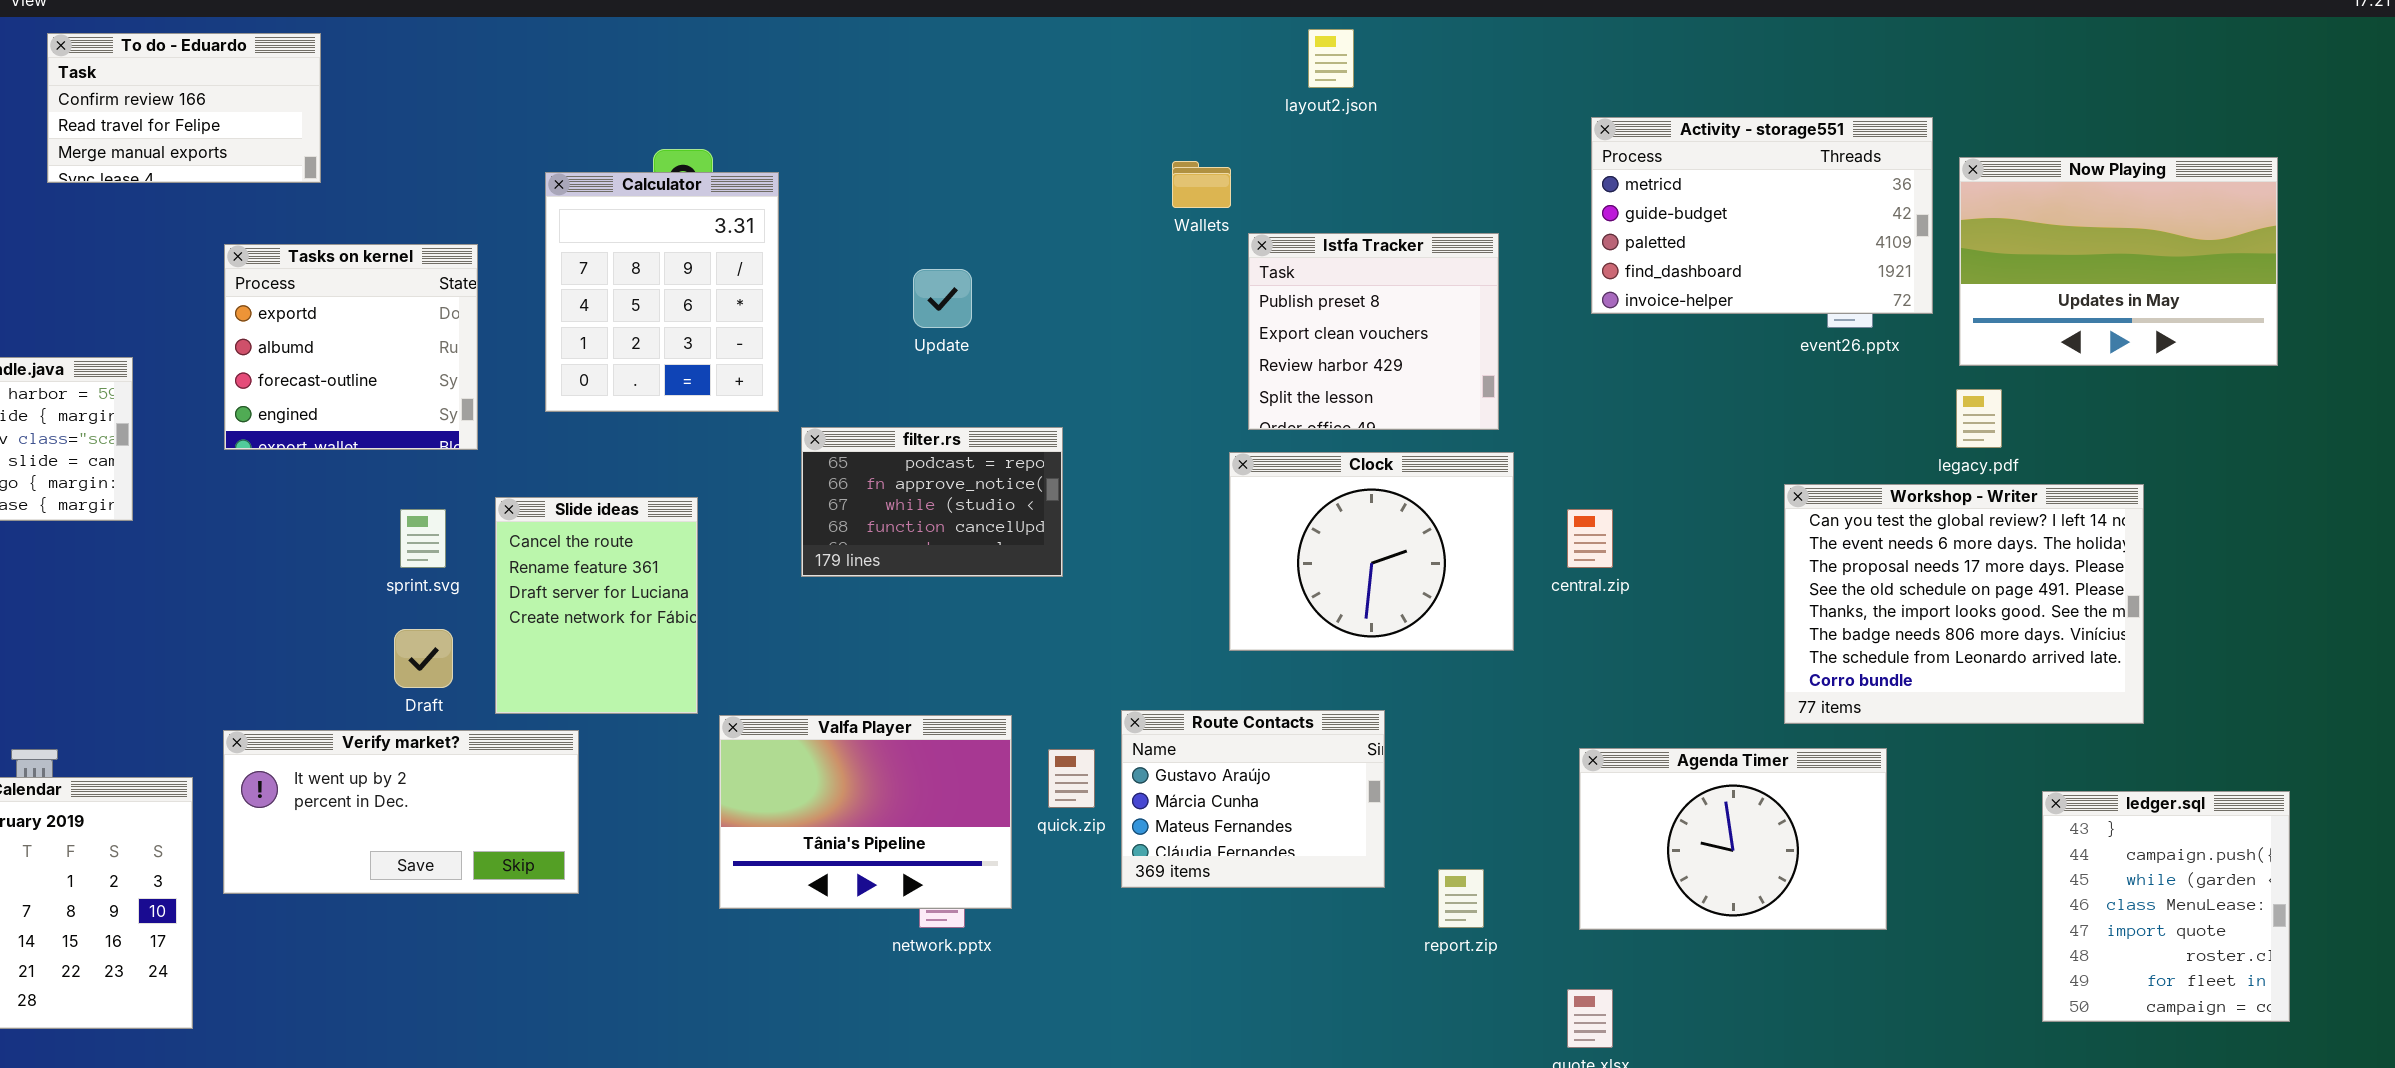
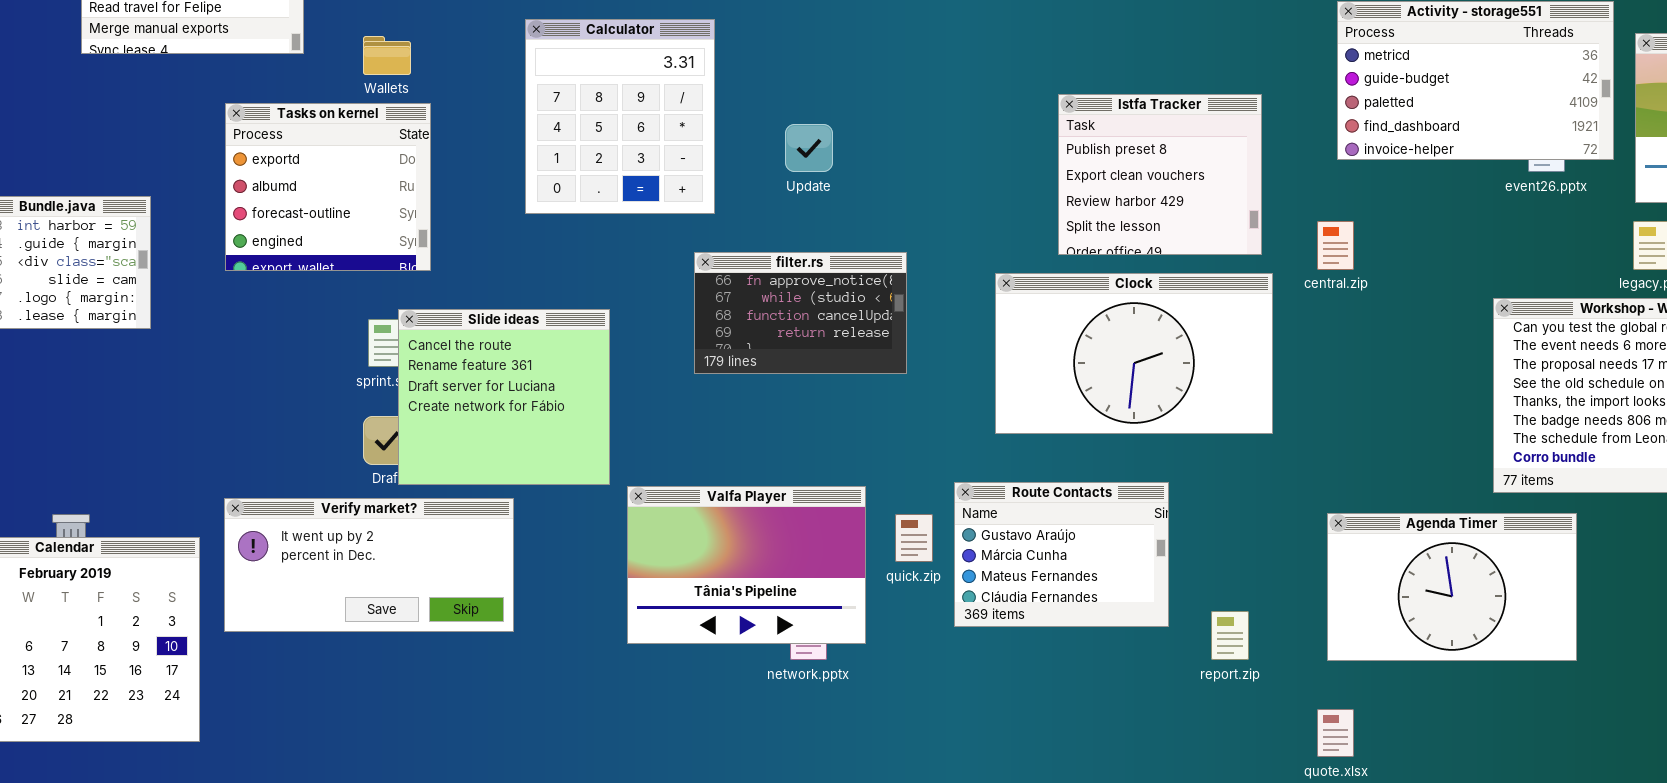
Wallets: [1172,161,1231,208] -> [363,36,411,75], moved
Calculator: [545,172,779,412] -> [525,19,715,214], moved
filter.rs: [801,427,1063,577] -> [694,252,907,374], scrolled down 1 row
Clock: [1229,452,1514,651] -> [995,273,1273,434], resized
Slide ideas: [495,497,698,714] -> [398,309,610,485], resized
central.zip: [1567,509,1613,568] -> [1317,221,1354,270], moved

